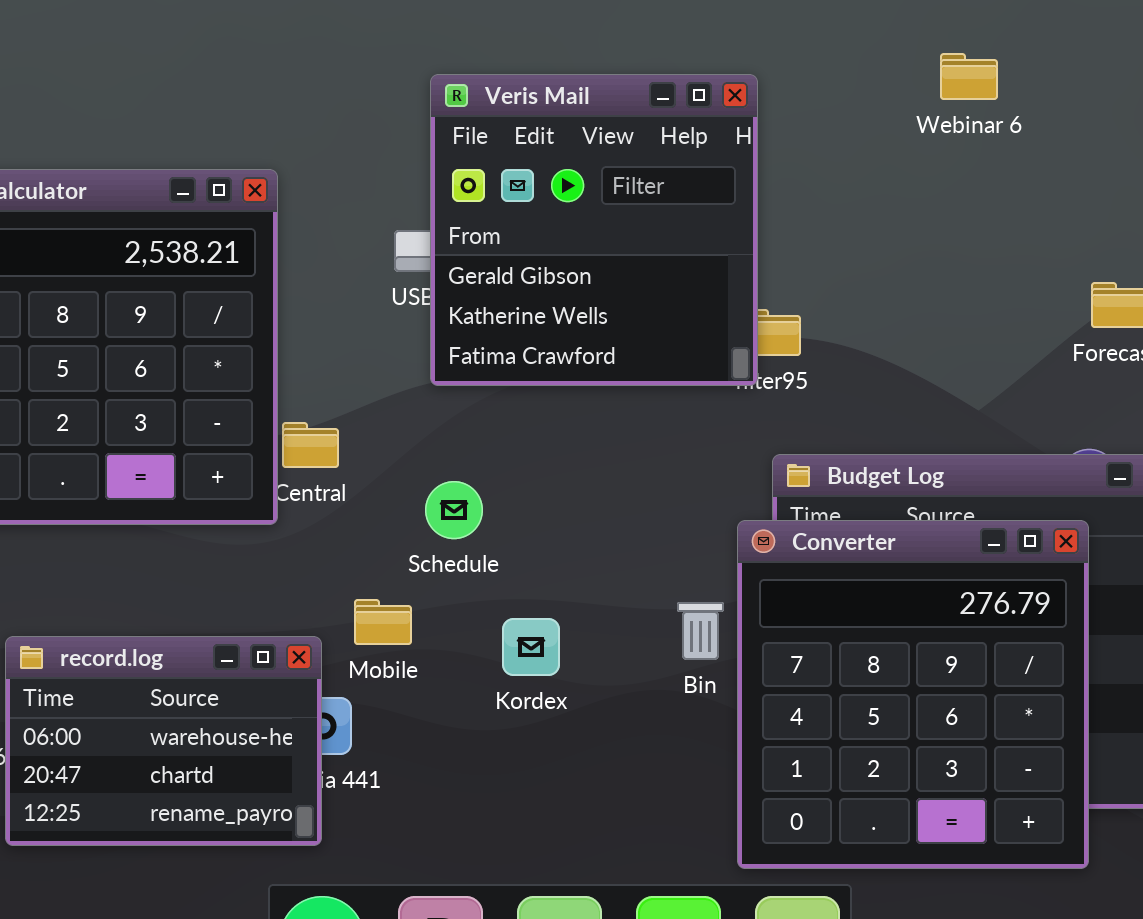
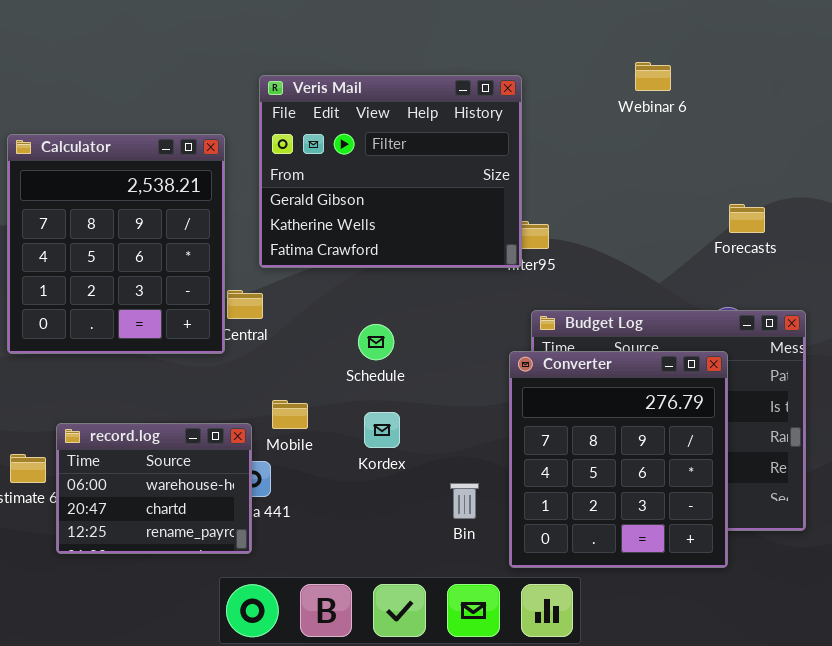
Veris Mail: [430,74,758,386] -> [259,75,522,268], resized
Schedule: [425,481,483,539] -> [358,324,394,360], moved
Bin: [677,602,724,660] -> [450,483,479,519], moved

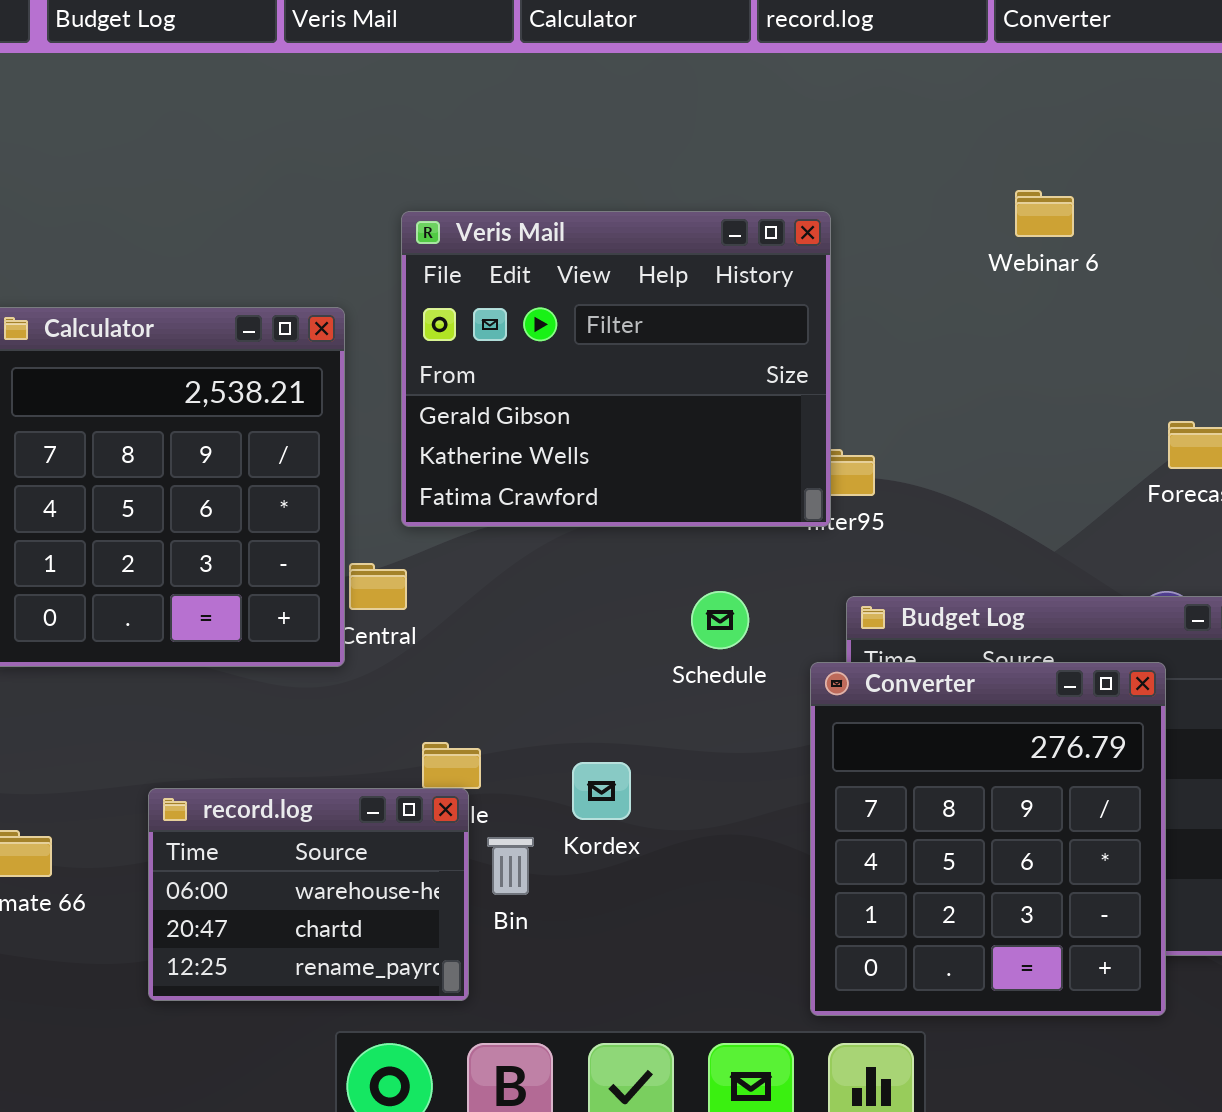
Schedule: [358,324,394,360] -> [691,591,749,649], moved
record.log: [56,423,252,554] -> [148,788,469,1001], moved
Bin: [450,483,479,519] -> [487,837,534,895], moved

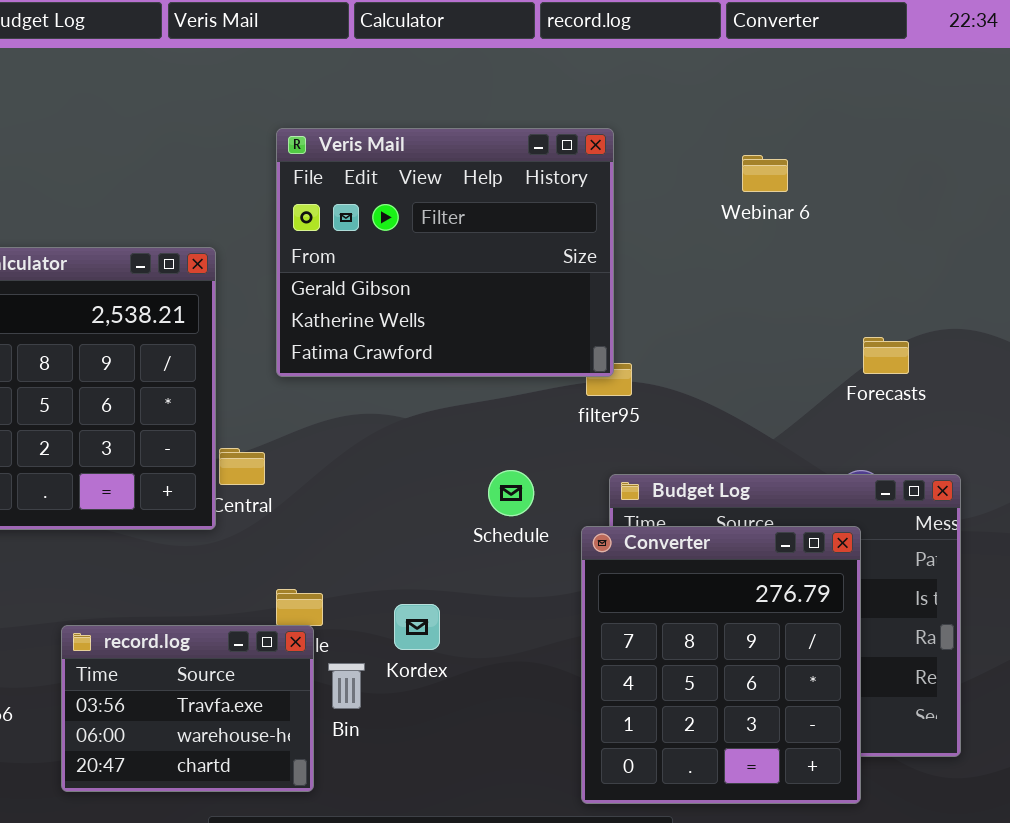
Veris Mail: [401,211,831,527] -> [276,128,614,377], moved
record.log: [148,788,469,1001] -> [61,625,314,792], scrolled up 1 row

